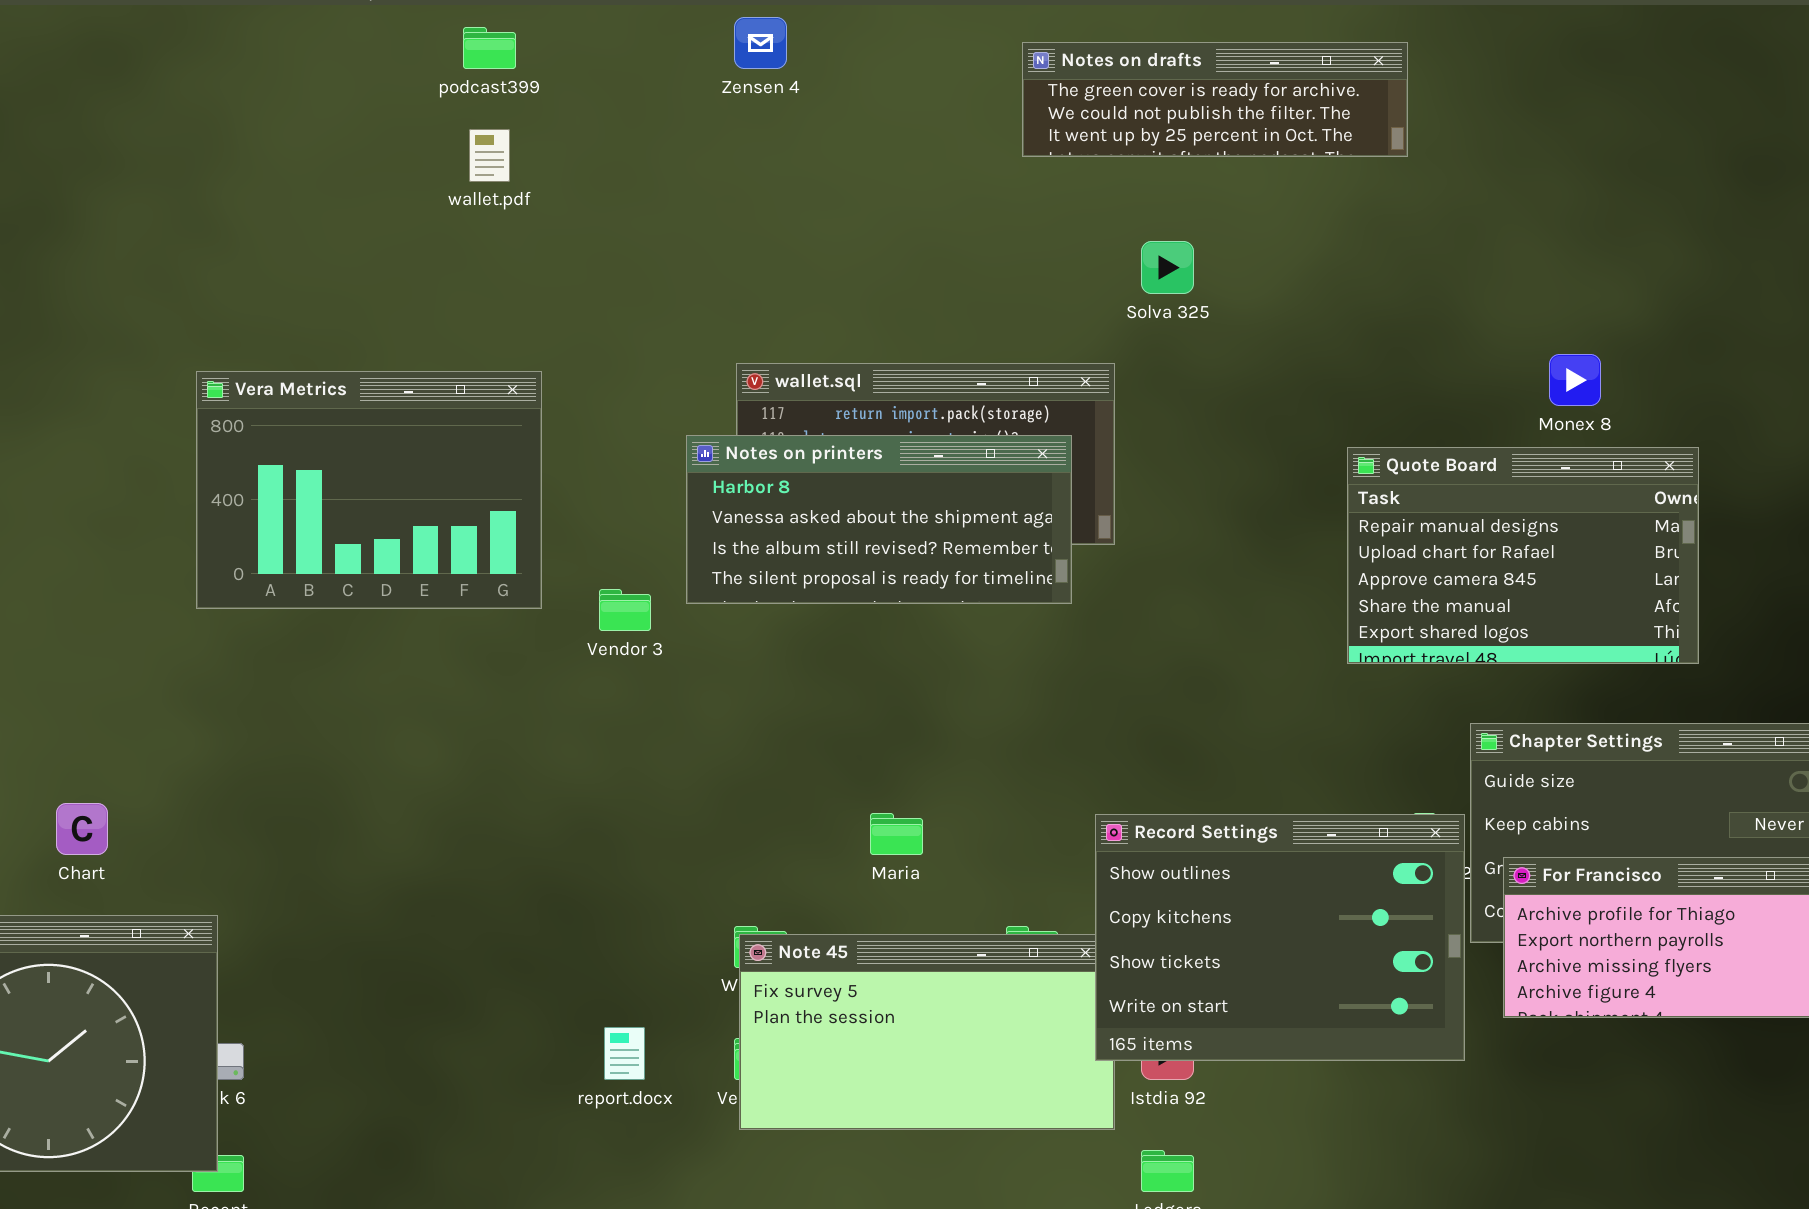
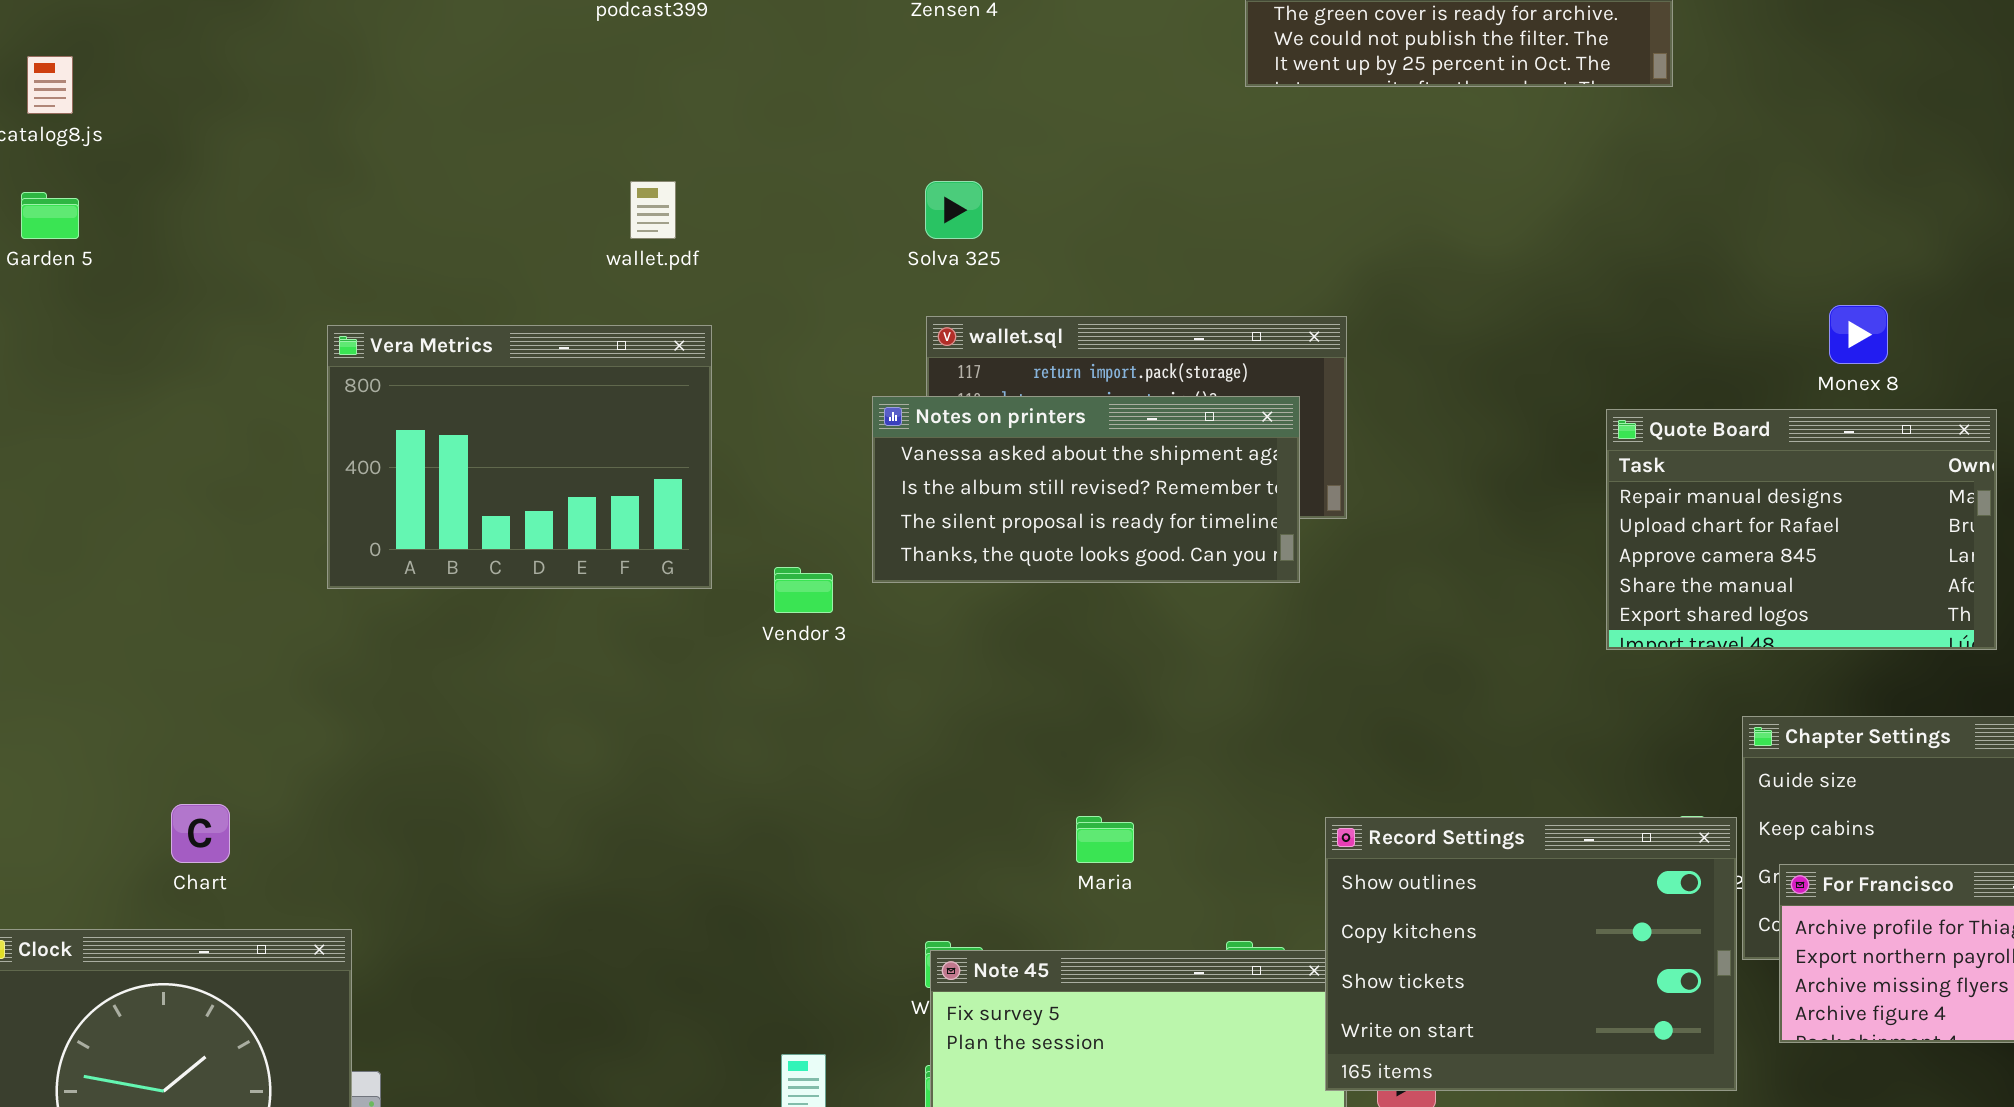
wallet.pdf: [469,129,510,182] -> [630,181,676,239], moved
Solva 325: [1141,241,1194,294] -> [925,181,983,239], moved
Notes on printers: [686,435,1072,604] -> [872,396,1300,583], scrolled down 1 row

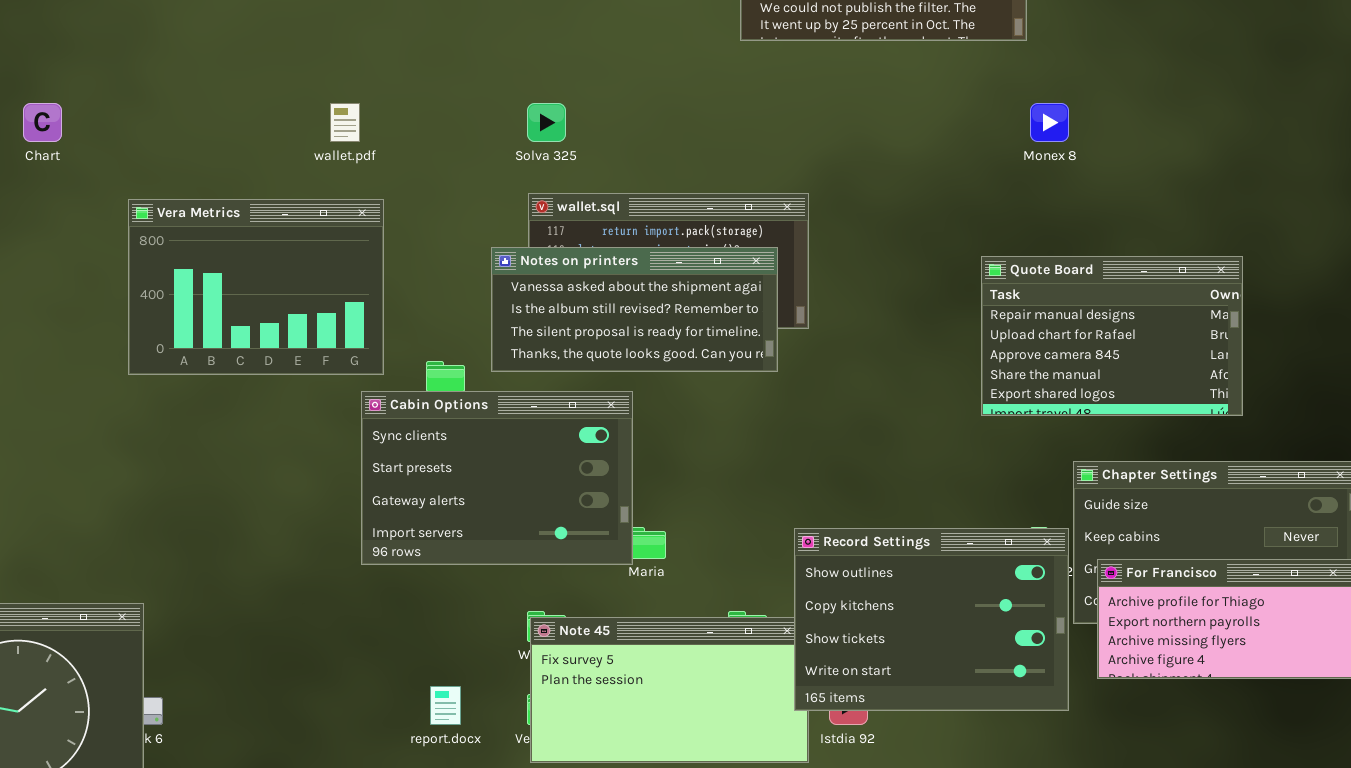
Monex 8: [1829,305,1888,364] -> [1030,103,1069,142], moved
Cabin Options: none -> [361,391,633,565], opened
Chart: [171,804,230,863] -> [23,103,62,142], moved

